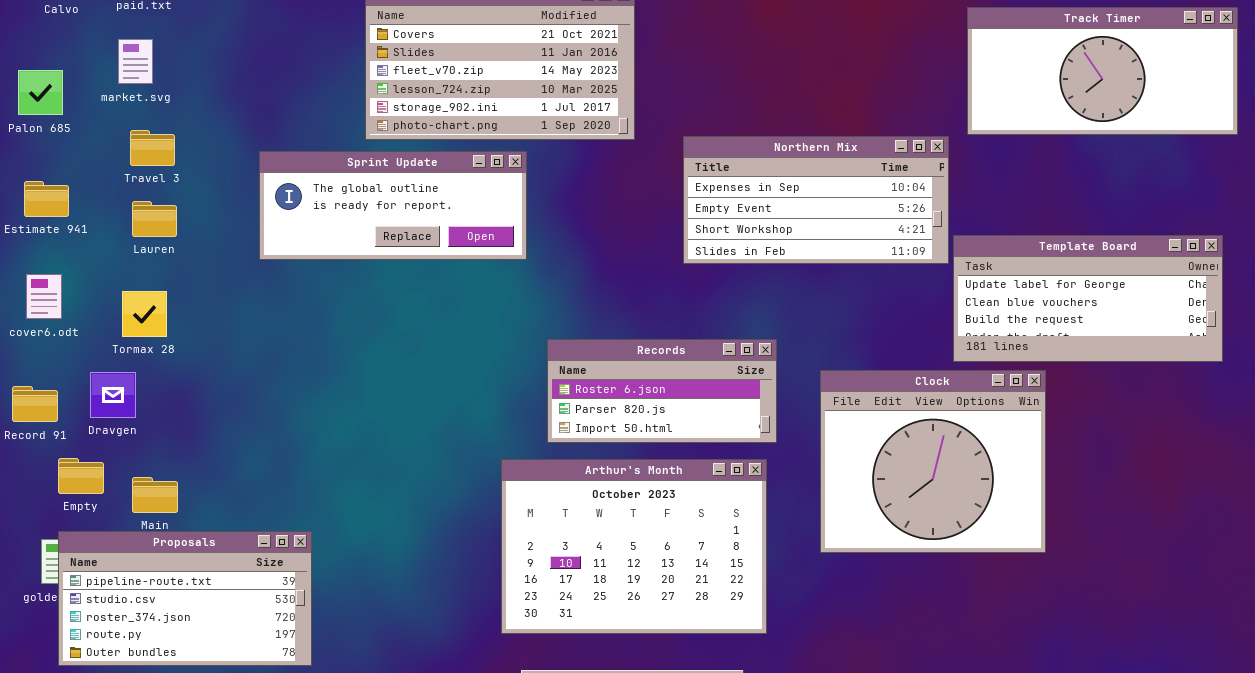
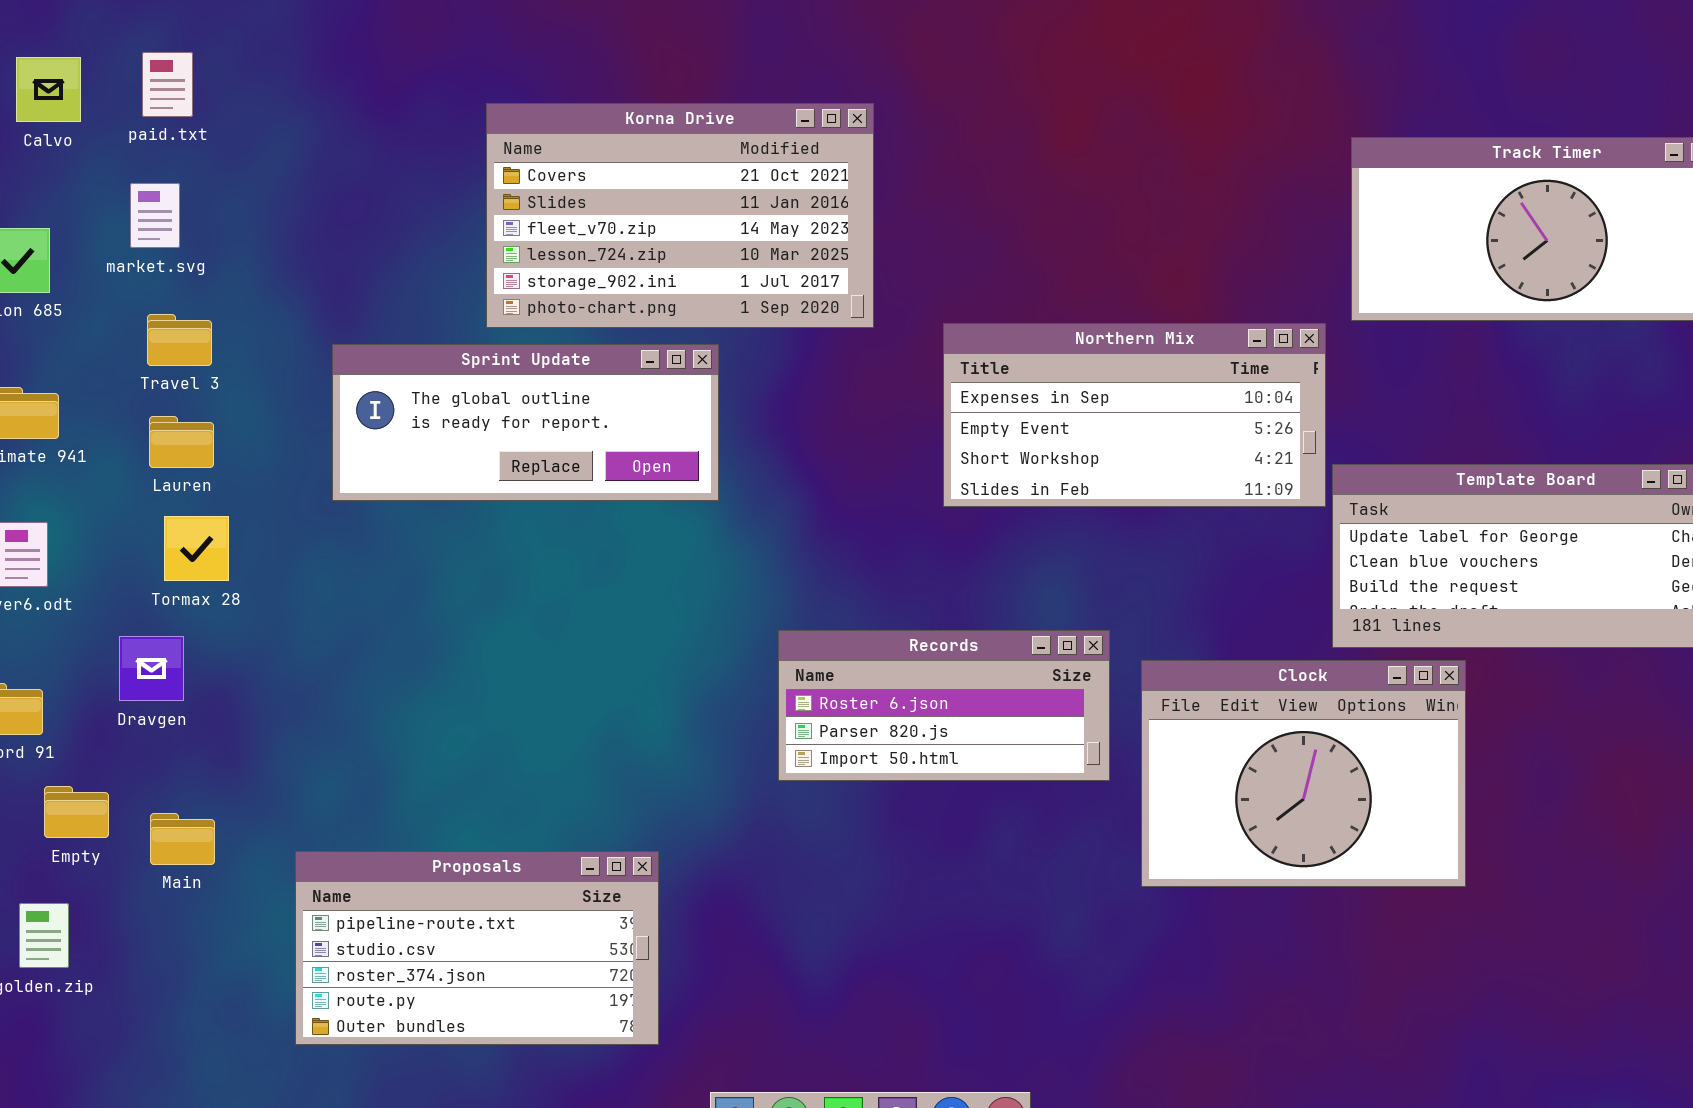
Tormax 28: [122,291,167,337] -> [164,516,229,581], moved
Records: [547,339,777,443] -> [778,630,1110,781], moved
Clock: [820,370,1046,553] -> [1141,660,1466,887], resized
Dravgen: [90,372,136,418] -> [119,636,184,701], moved
Arthur's Month: [501,459,767,634] -> none, closed
Proposals: [58,531,312,666] -> [295,851,659,1045], moved

